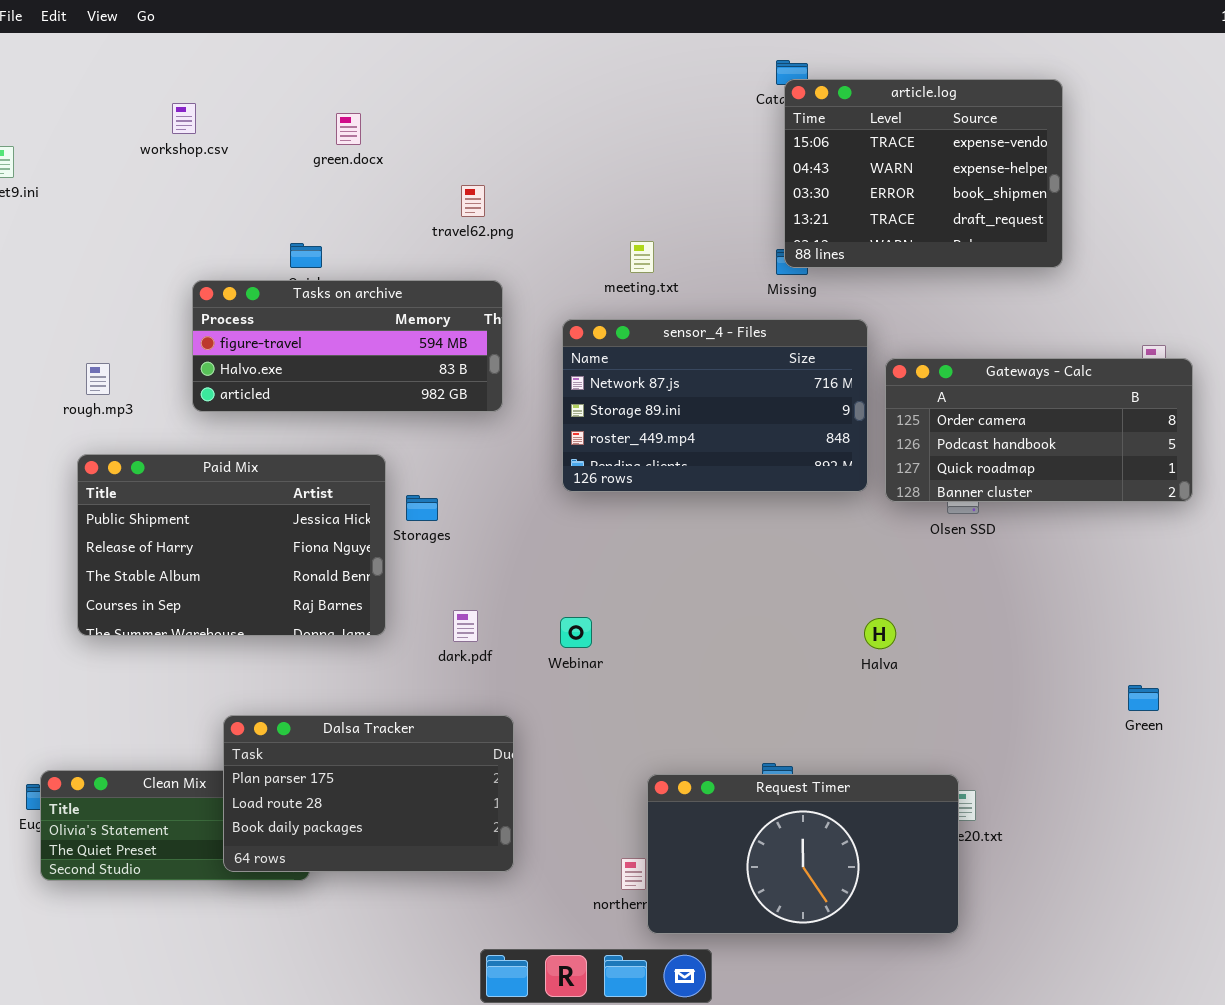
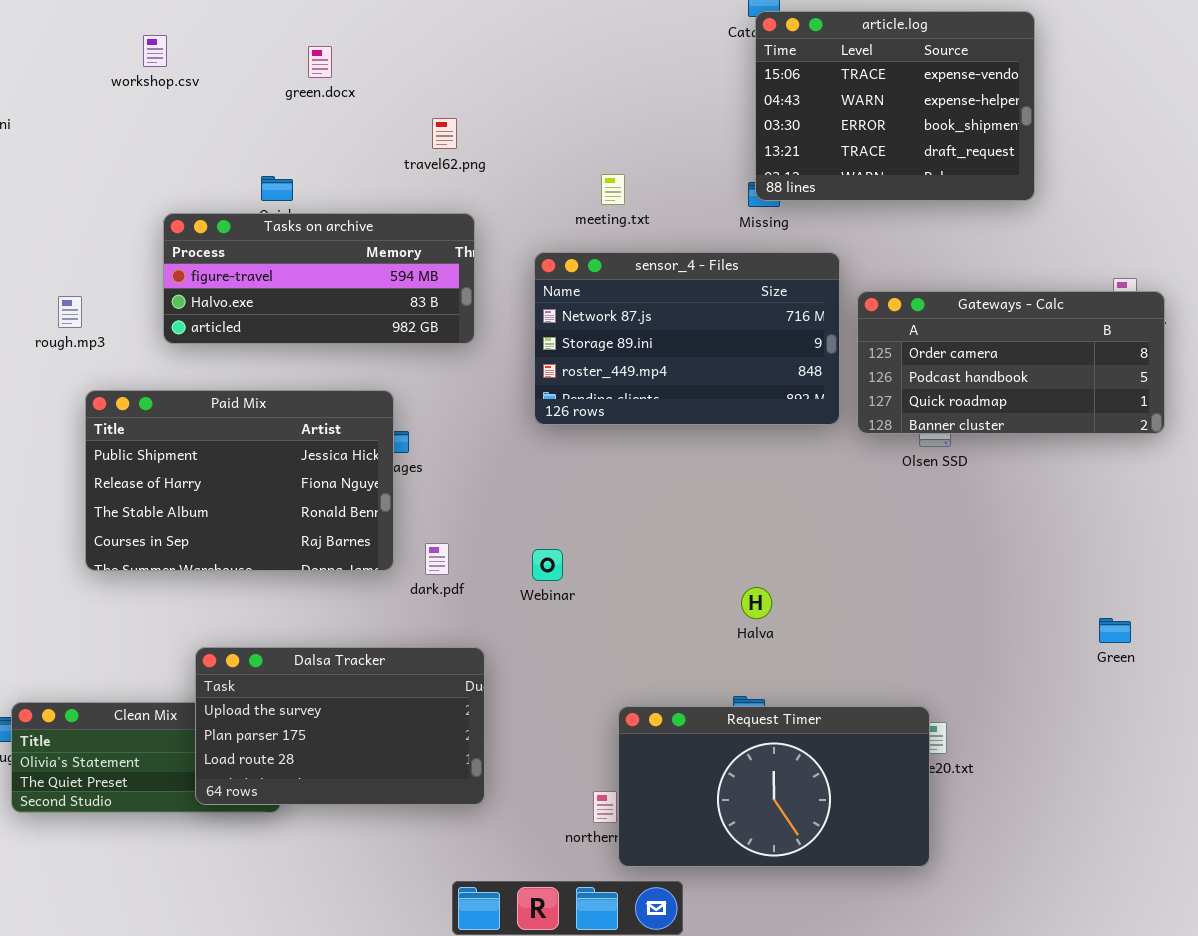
Paid Mix: [77,454,386,636] -> [85,390,394,571], moved
Halva: [864,618,896,649] -> [741,587,772,619], moved
Dalsa Tracker: [223,715,514,872] -> [195,647,485,805], scrolled up 1 row

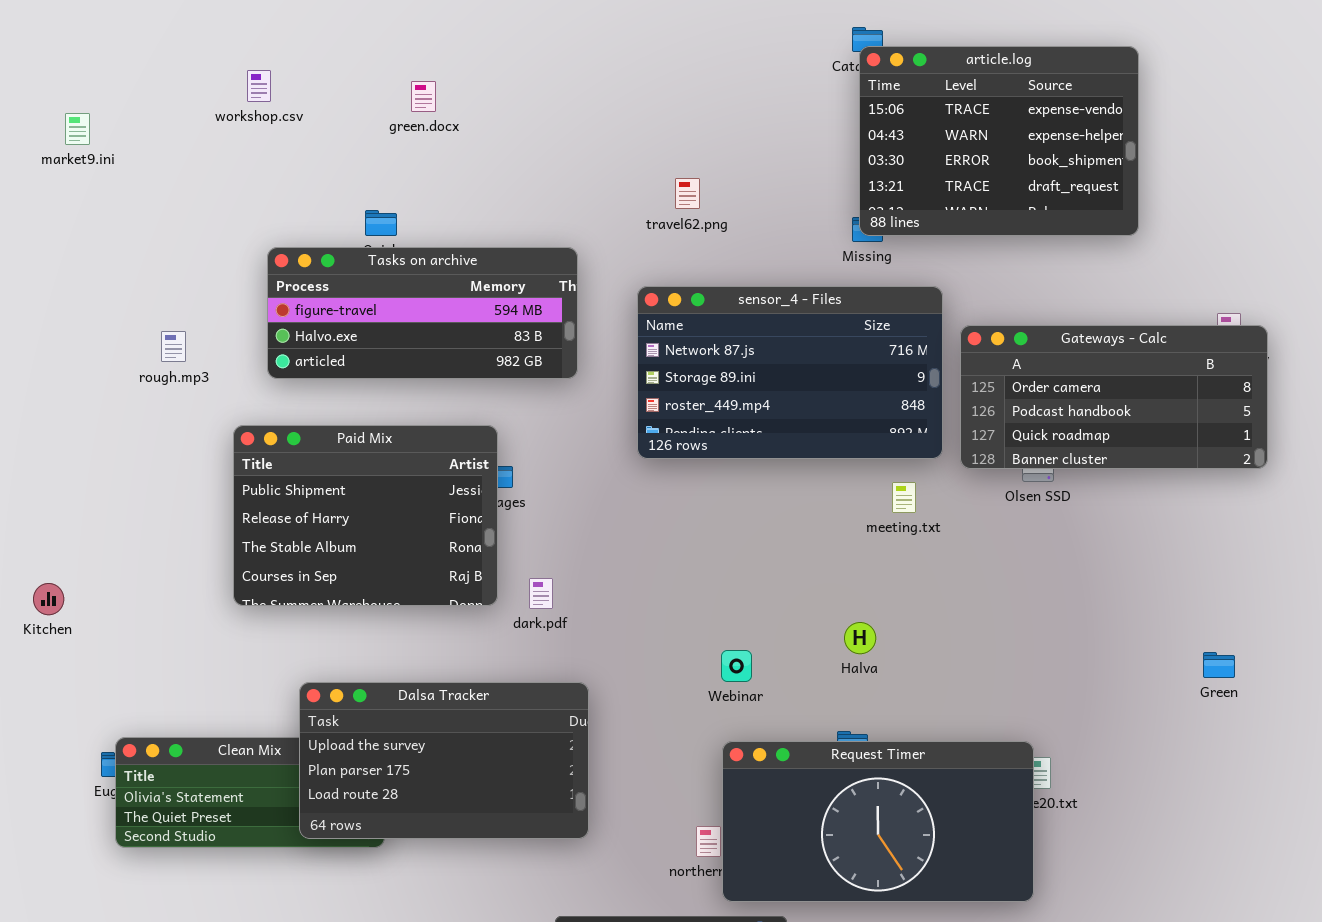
travel62.png: [432,118,457,149] -> [675,178,700,209], moved
meeting.txt: [601,174,625,205] -> [892,482,916,513], moved
Paid Mix: [85,390,394,571] -> [233,425,498,606], resized
Webinar: [532,549,563,581] -> [721,650,752,682], moved

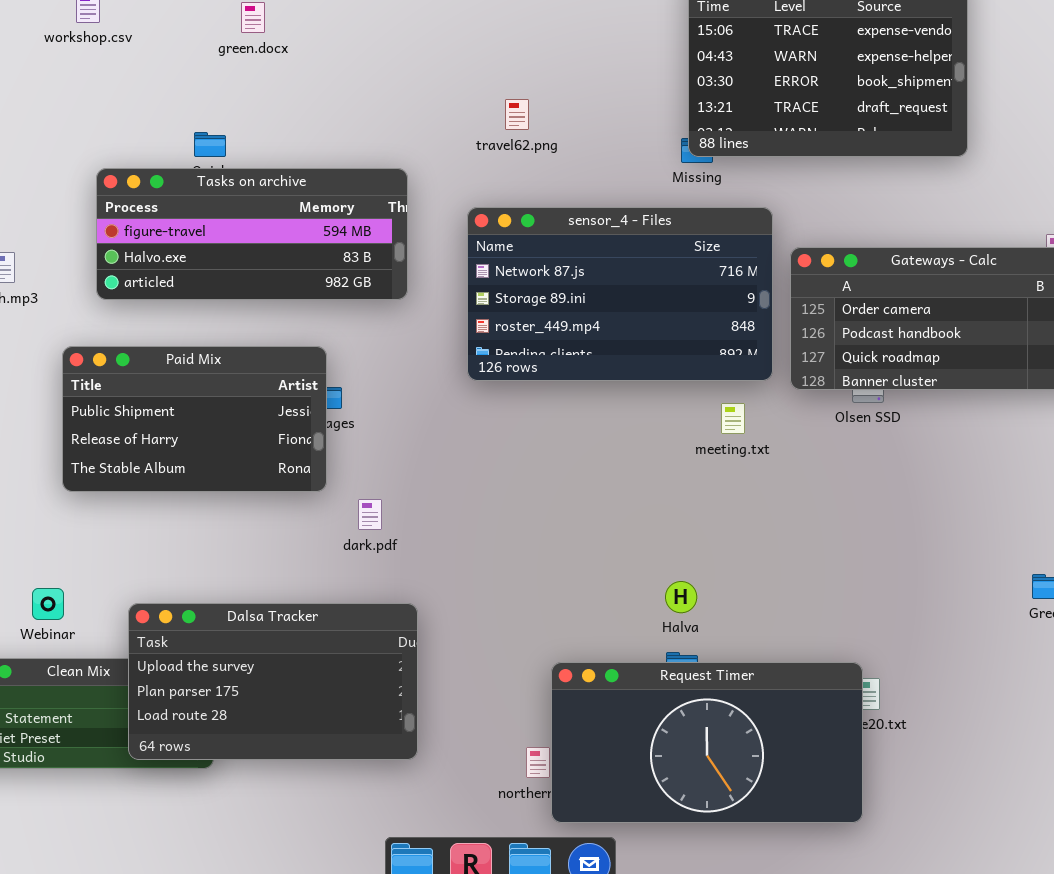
Paid Mix: [233,425,498,606] -> [62,346,327,492], resized
Halva: [844,622,876,654] -> [665,581,697,613], moved
Webinar: [721,650,752,682] -> [32,588,64,620], moved

